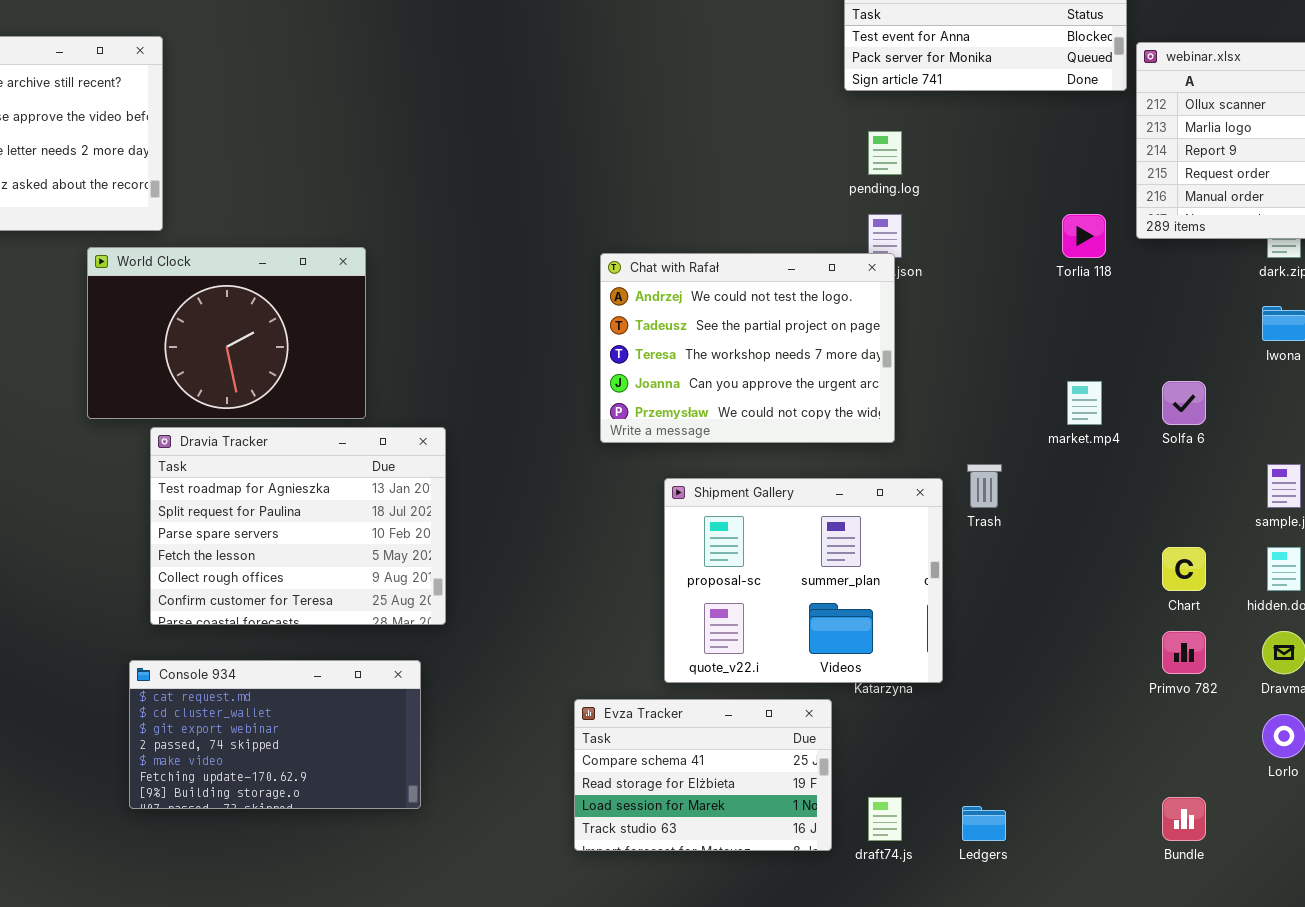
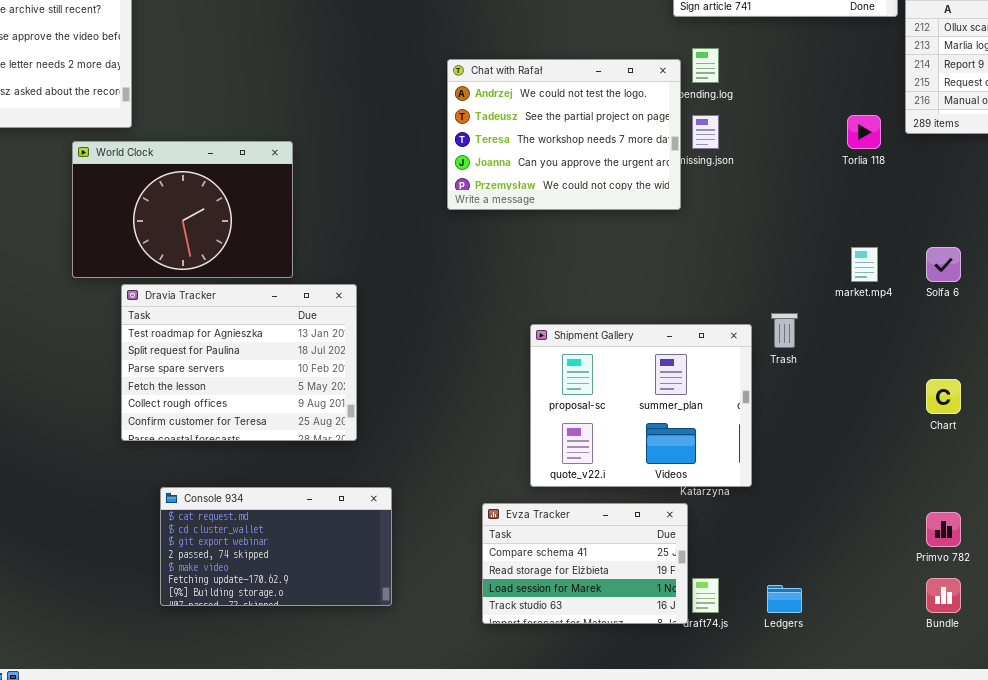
Chat with Rafał: [600,253,895,443] -> [447,59,681,210], moved
Primvo 782: [1162,631,1206,674] -> [926,512,961,547], moved
Console 934: [129,660,421,809] -> [160,487,392,606], moved
Evza Tracker: [574,699,832,851] -> [482,503,688,624], moved

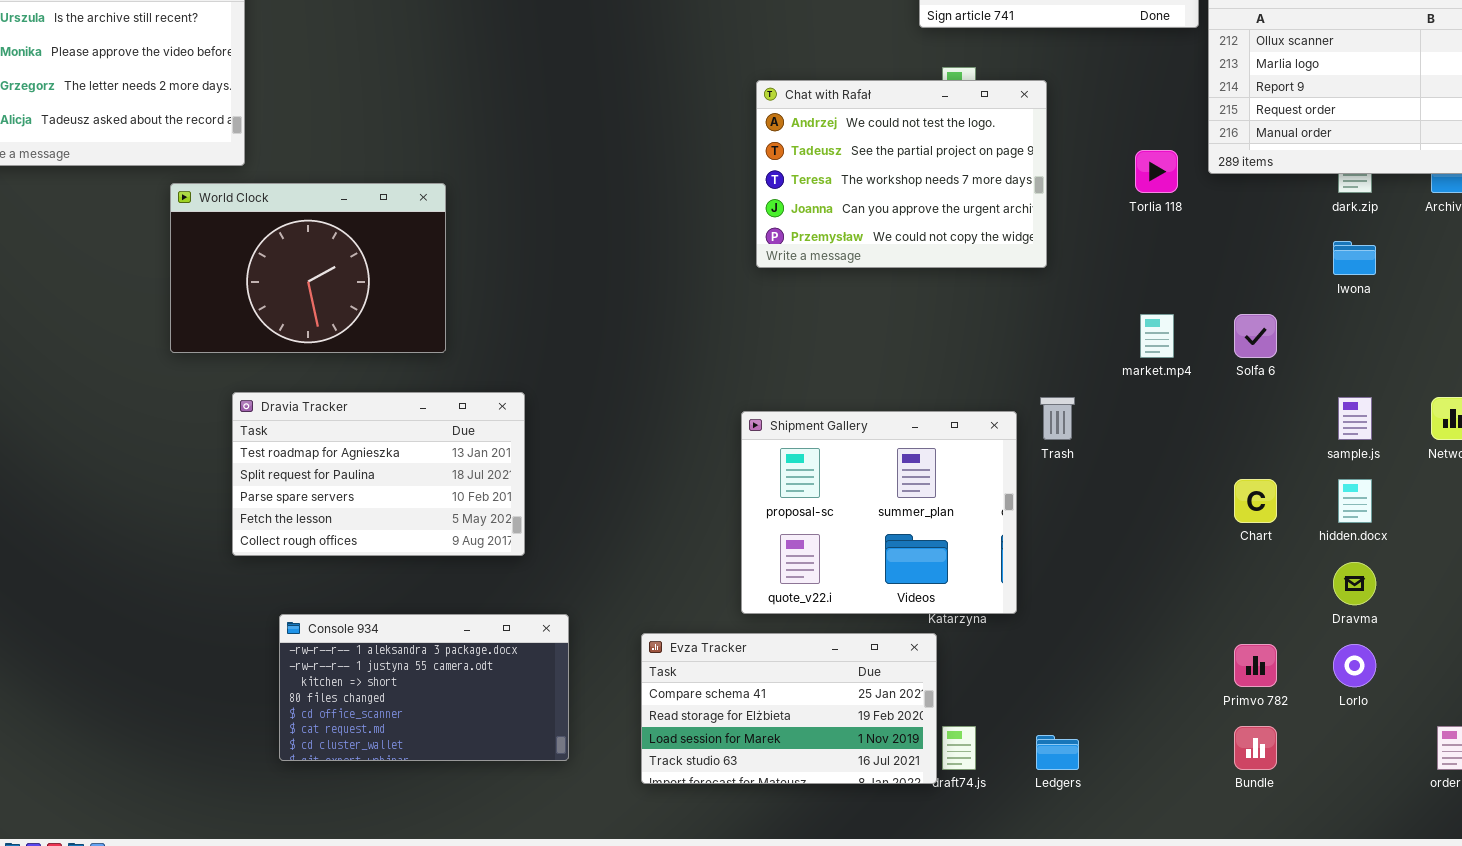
Chat with Rafał: [447,59,681,210] -> [756,80,1047,268], moved
Dravia Tracker: [121,284,357,441] -> [232,392,525,556], resized
Console 934: [160,487,392,606] -> [279,614,569,761], scrolled up 5 rows
Evza Tracker: [482,503,688,624] -> [641,633,937,784], resized

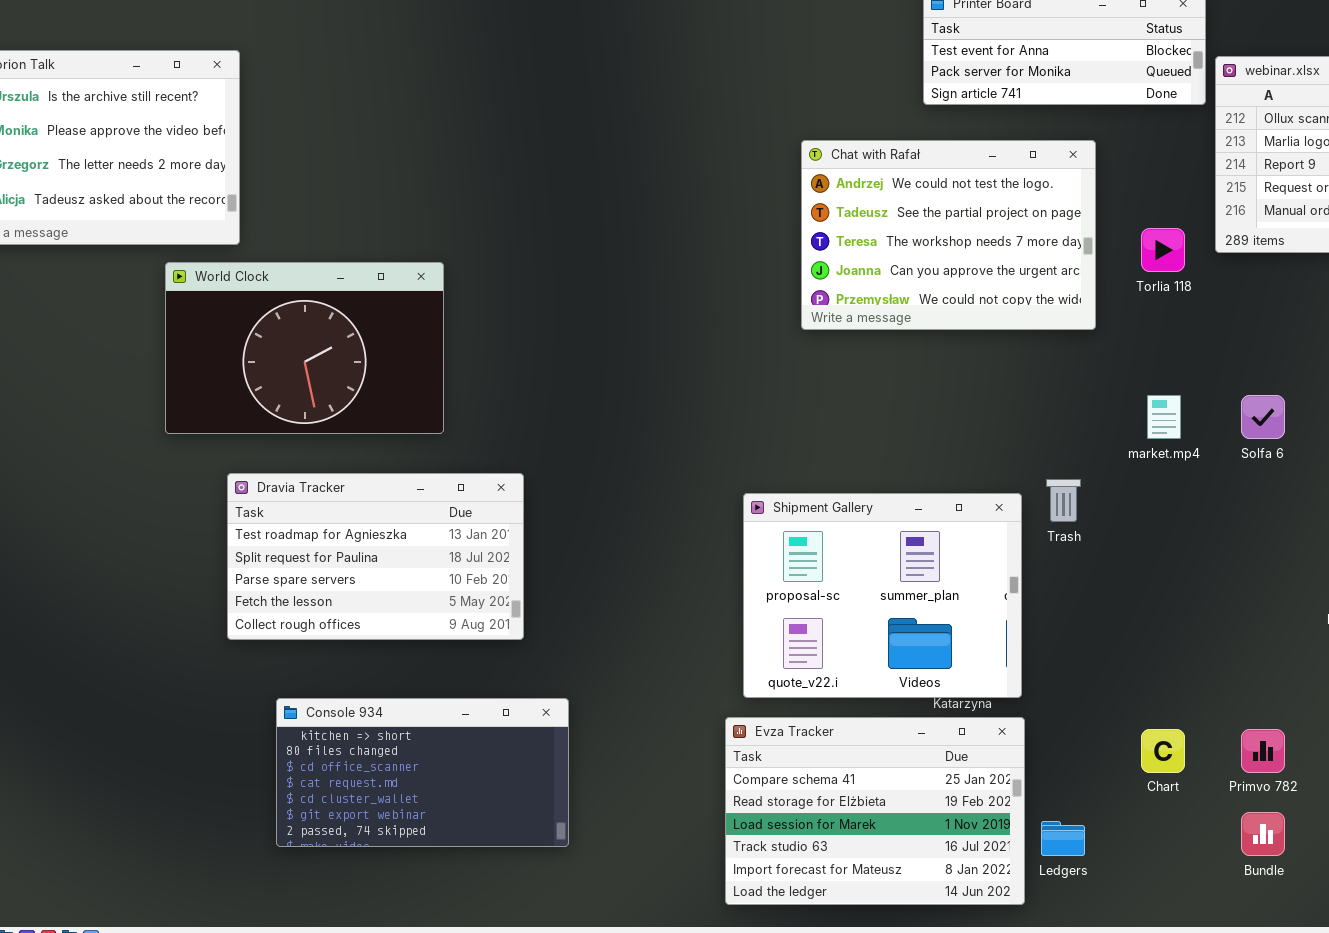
Chat with Rafał: [756,80,1047,268] -> [801,140,1096,330], moved
Chart: [1234,479,1277,523] -> [1141,729,1185,773], moved
Console 934: [279,614,569,761] -> [276,698,569,847], scrolled down 2 rows
Evza Tracker: [641,633,937,784] -> [725,717,1025,905], moved, resized

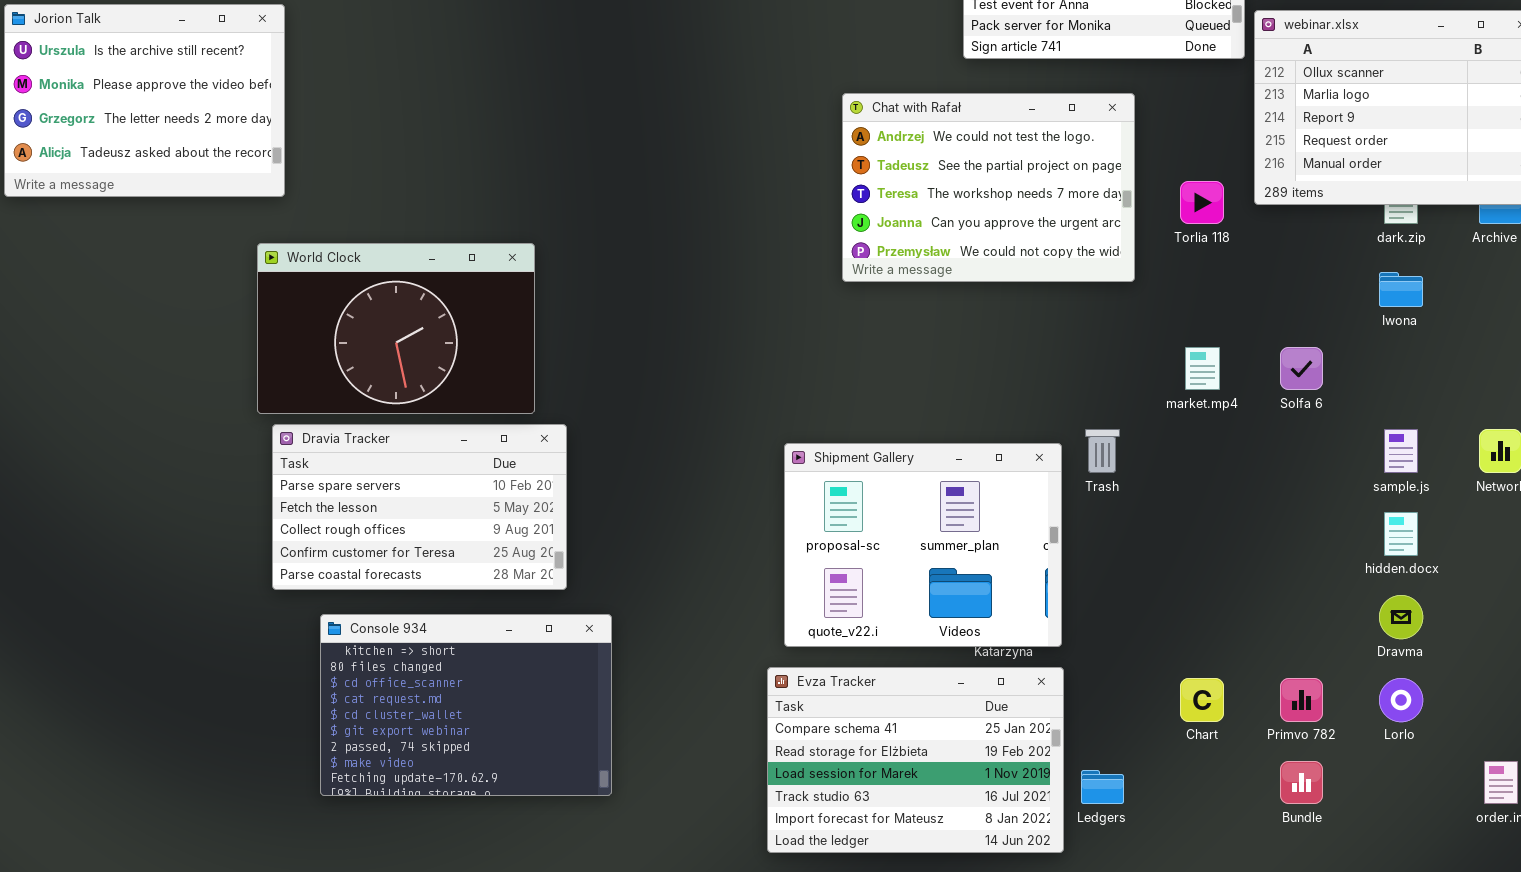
World Clock: [165,262,444,434] -> [257,243,535,414], moved
Dravia Tracker: [227,473,524,640] -> [272,424,567,590], scrolled down 2 rows
Console 934: [276,698,569,847] -> [320,614,612,796], resized

